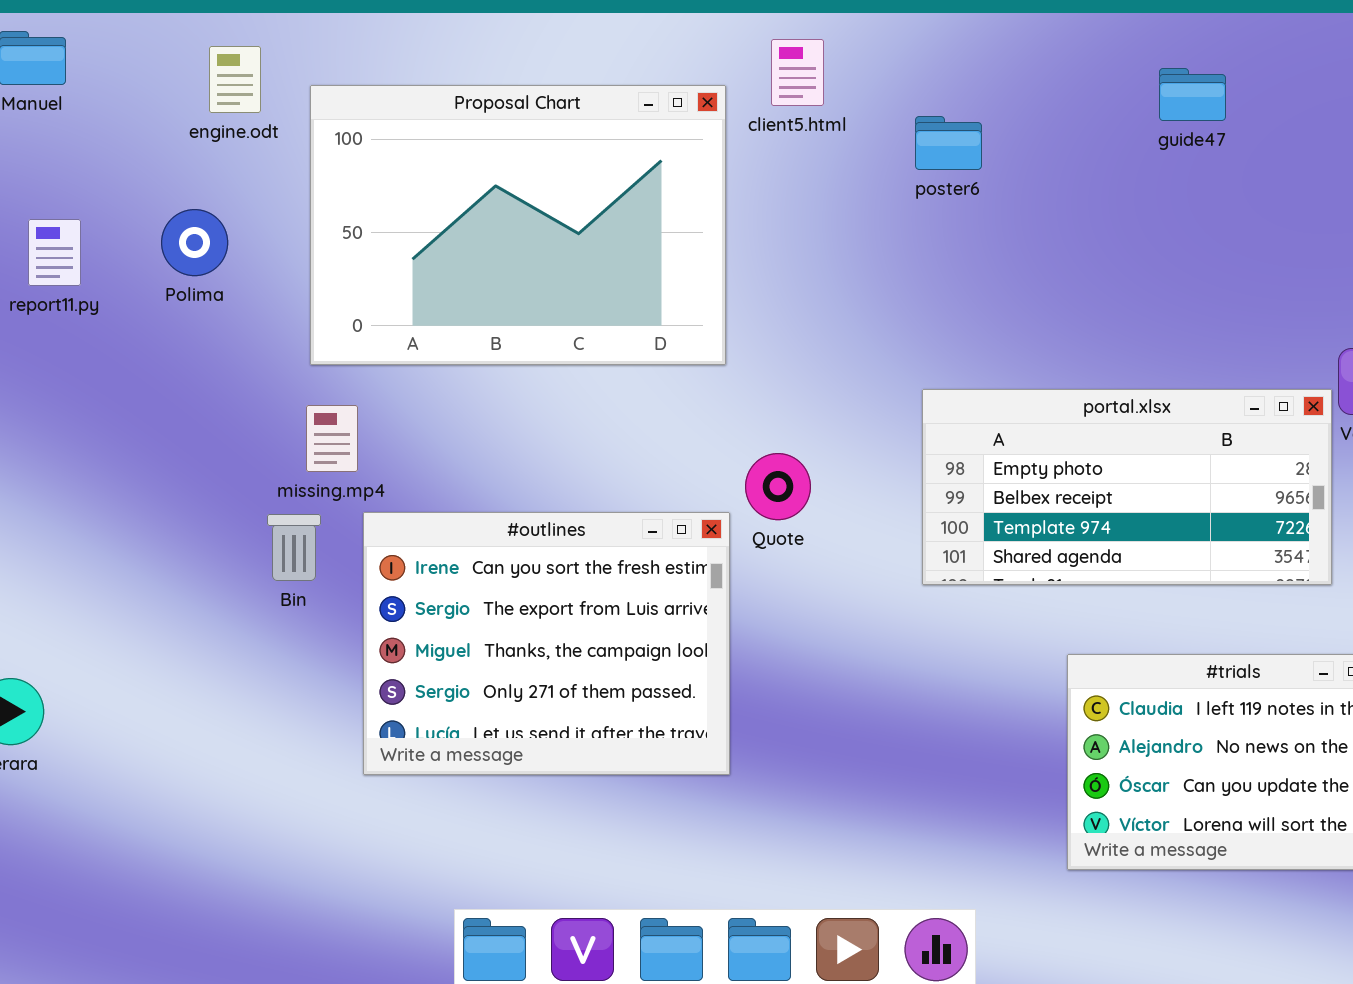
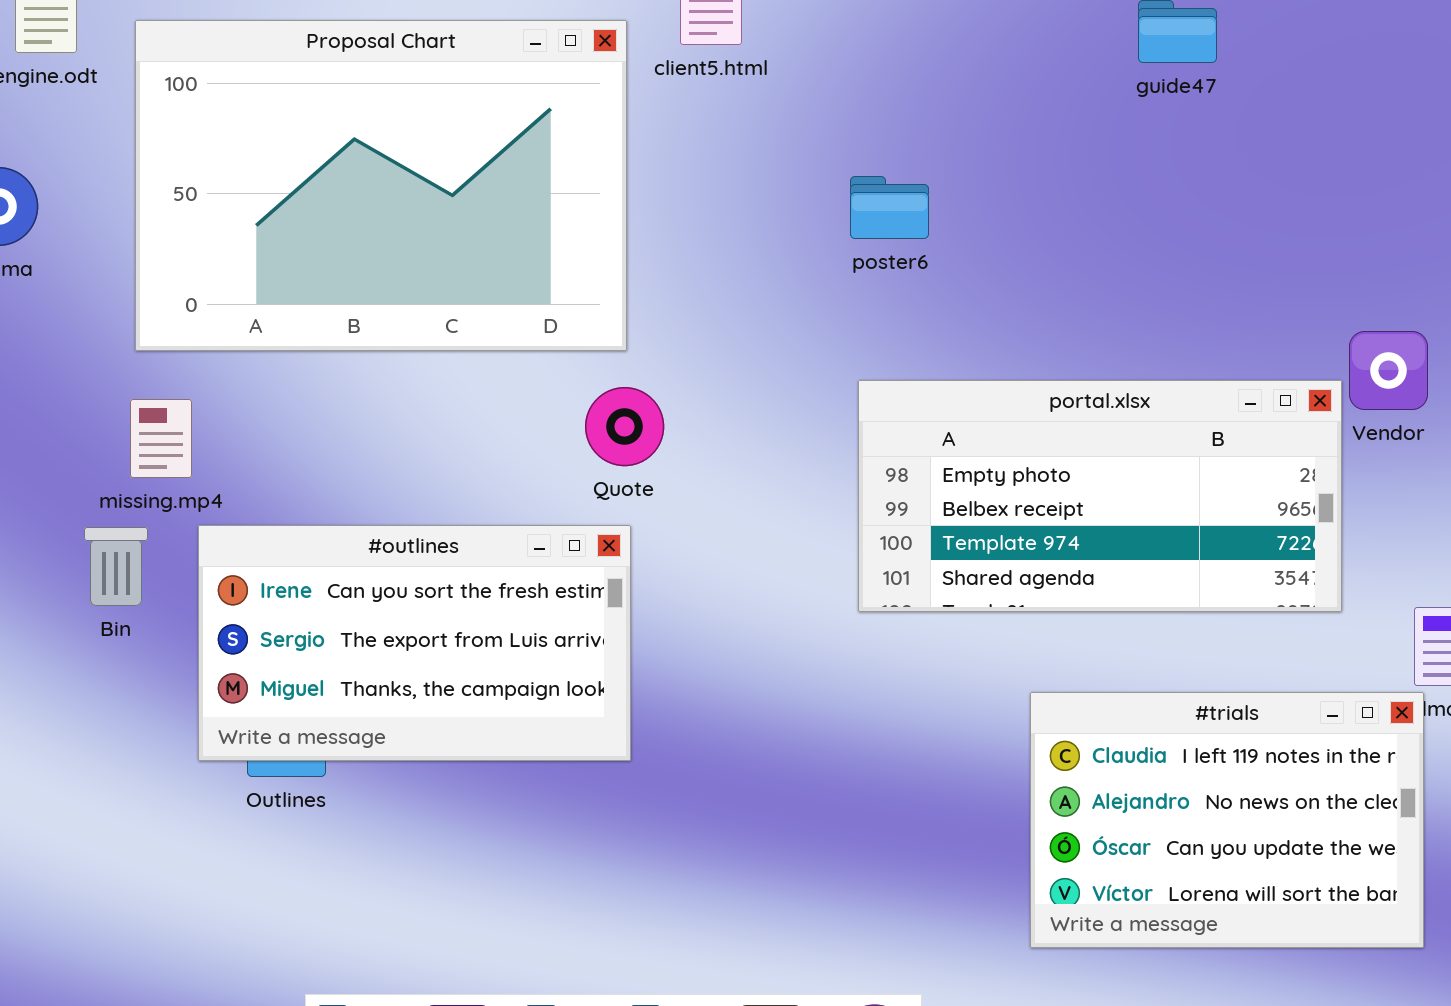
poster6: [915,116,982,170] -> [850,176,929,239], moved
Quote: [745,453,811,520] -> [585,387,664,466], moved
#outlines: [363,512,730,775] -> [198,525,631,761], resized

